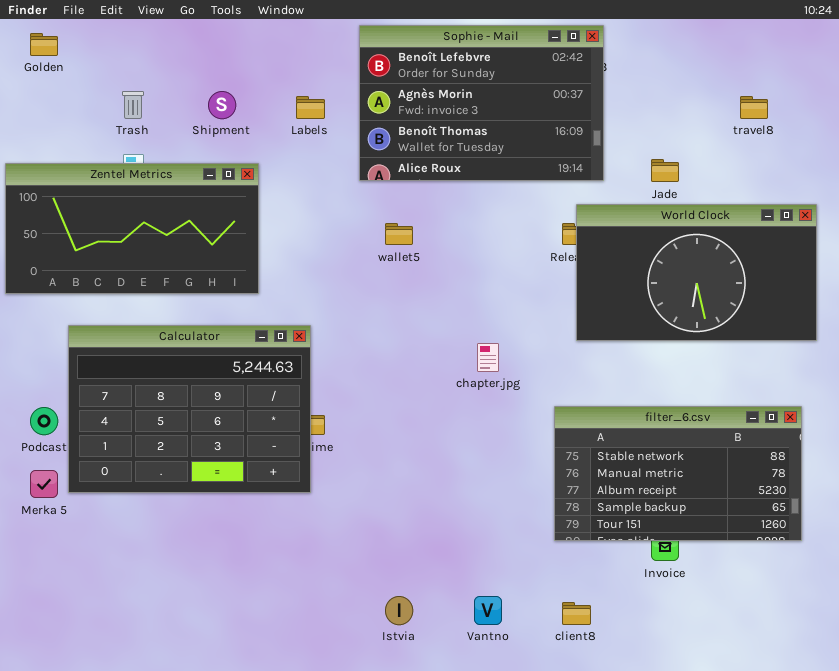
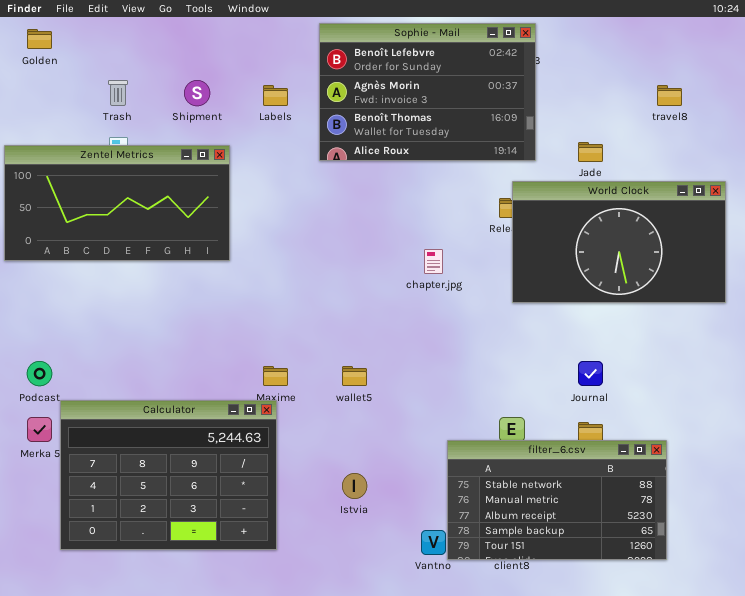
wallet5: [385,223,413,245] -> [342,366,367,386], moved
Calculator: [68,325,311,493] -> [60,400,277,550], moved
chapter.jpg: [477,343,499,372] -> [424,249,443,274], moved
filter_6.csv: [554,406,802,541] -> [447,440,667,560], moved
Istvia: [385,596,413,625] -> [342,473,367,499], moved

